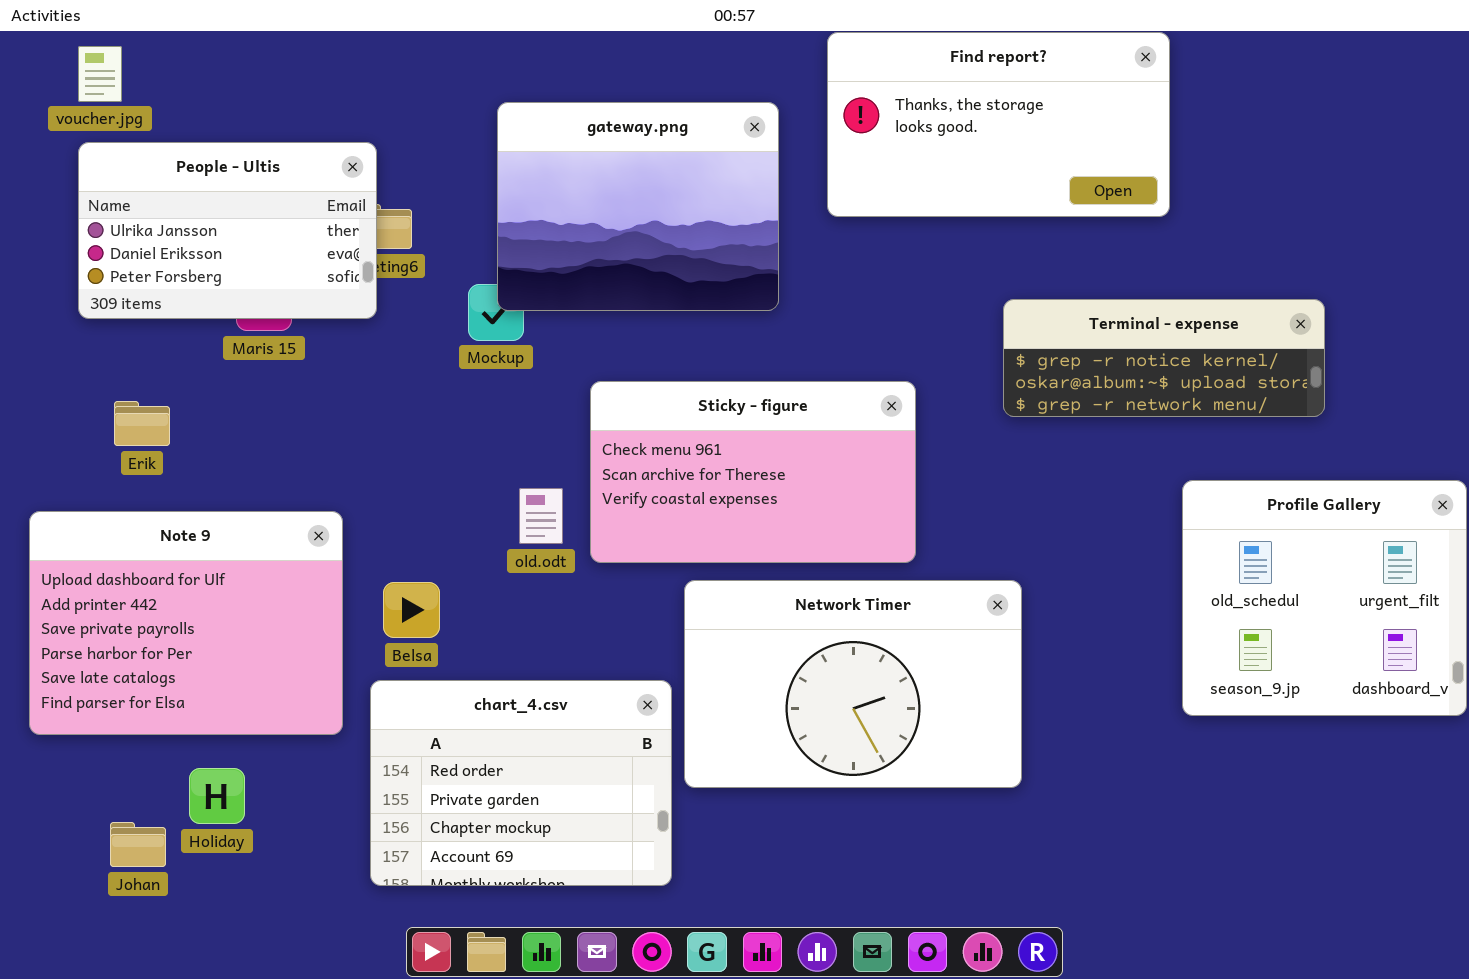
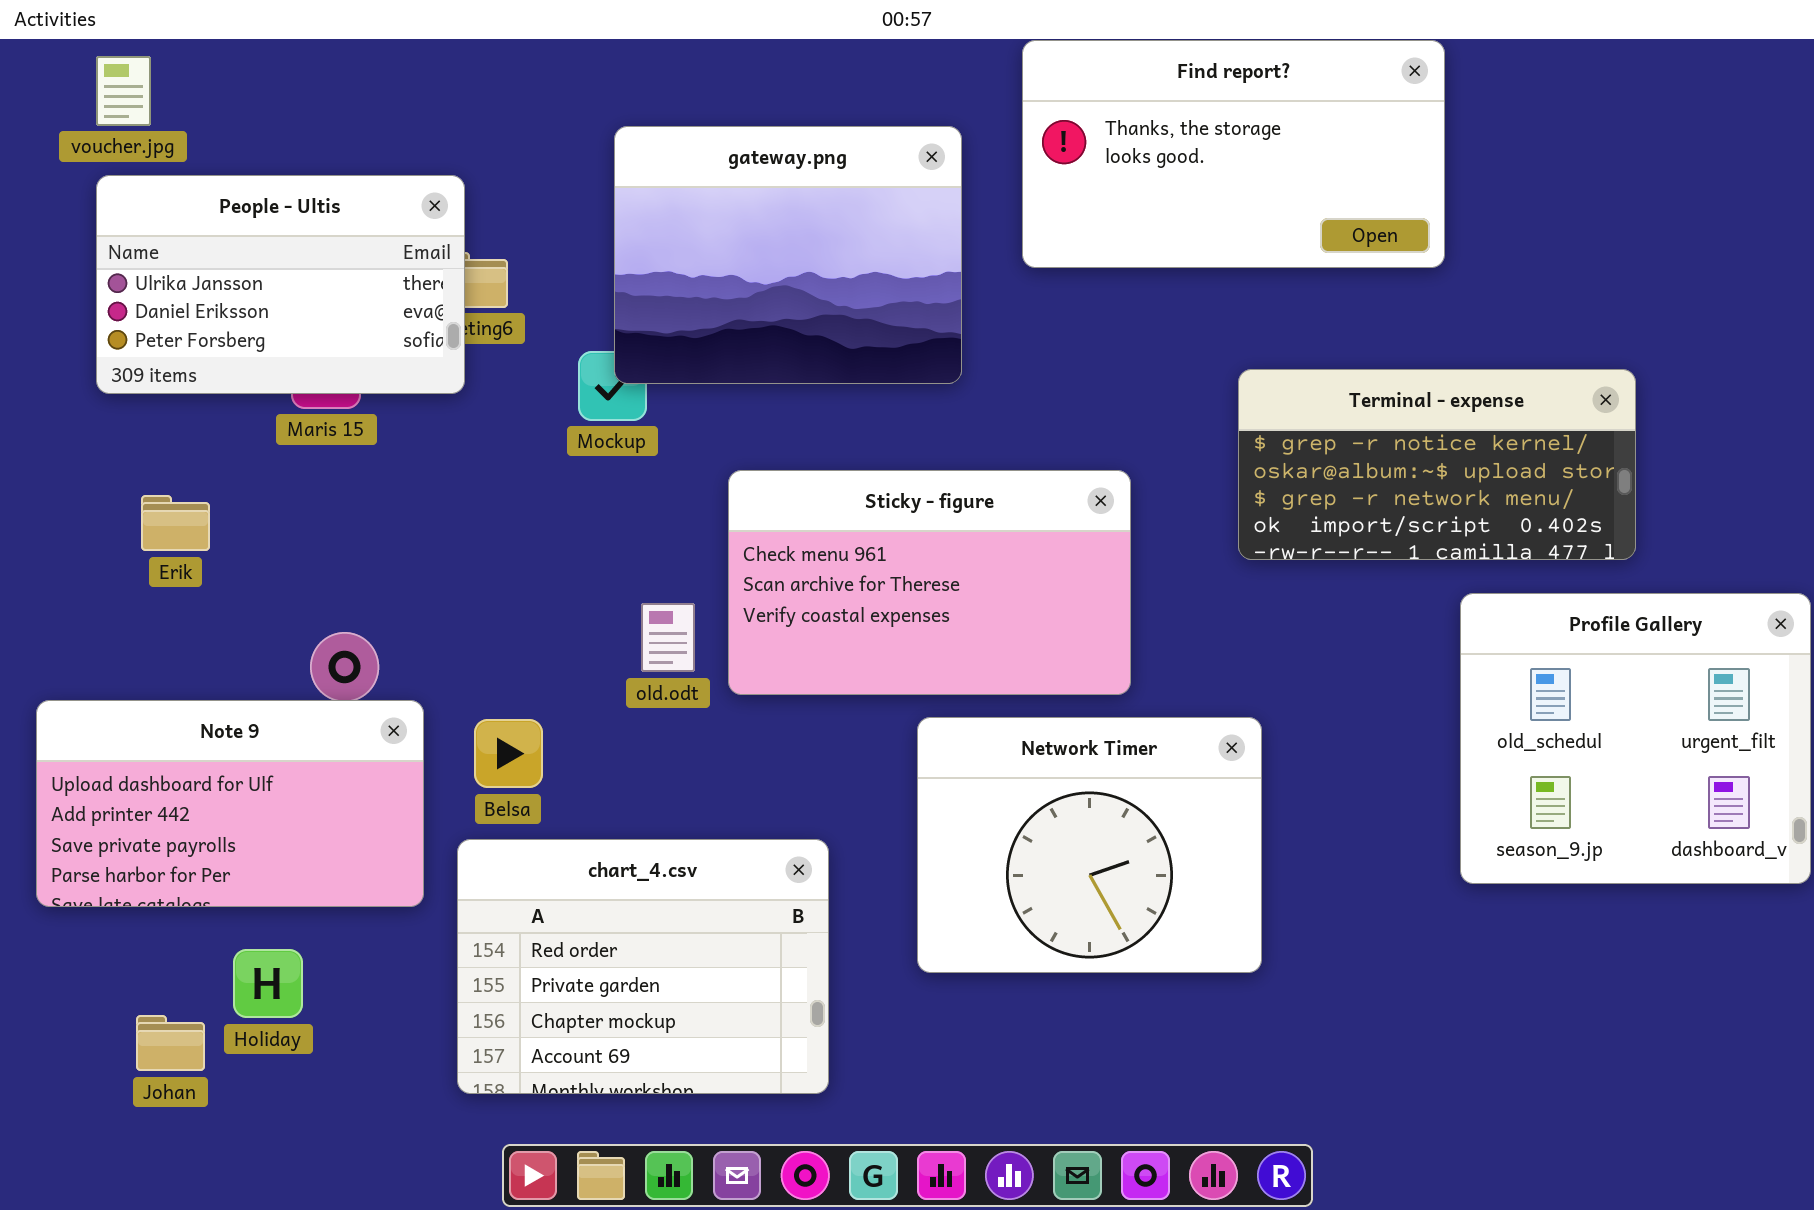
Terminal - expense: [1003,299,1325,417] -> [1238,369,1636,560], resized
Note 9: [29,511,343,735] -> [36,700,424,907], resized
Network Timer: [684,580,1022,788] -> [917,717,1262,973], resized

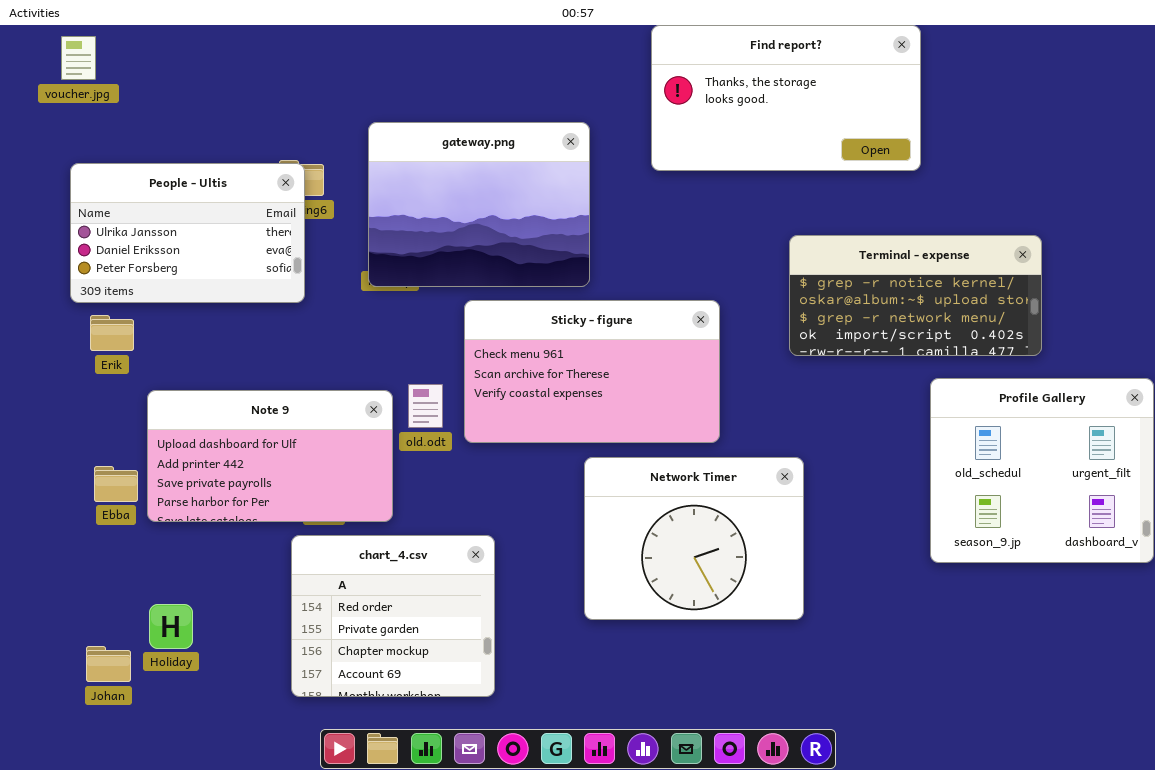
gateway.png: [614,126,962,384] -> [368,122,590,287], moved
People - Ultis: [96,175,465,394] -> [70,163,305,303], moved
Note 9: [36,700,424,907] -> [147,390,393,522], moved
chart_4.csv: [457,839,829,1094] -> [291,535,495,697], resized

